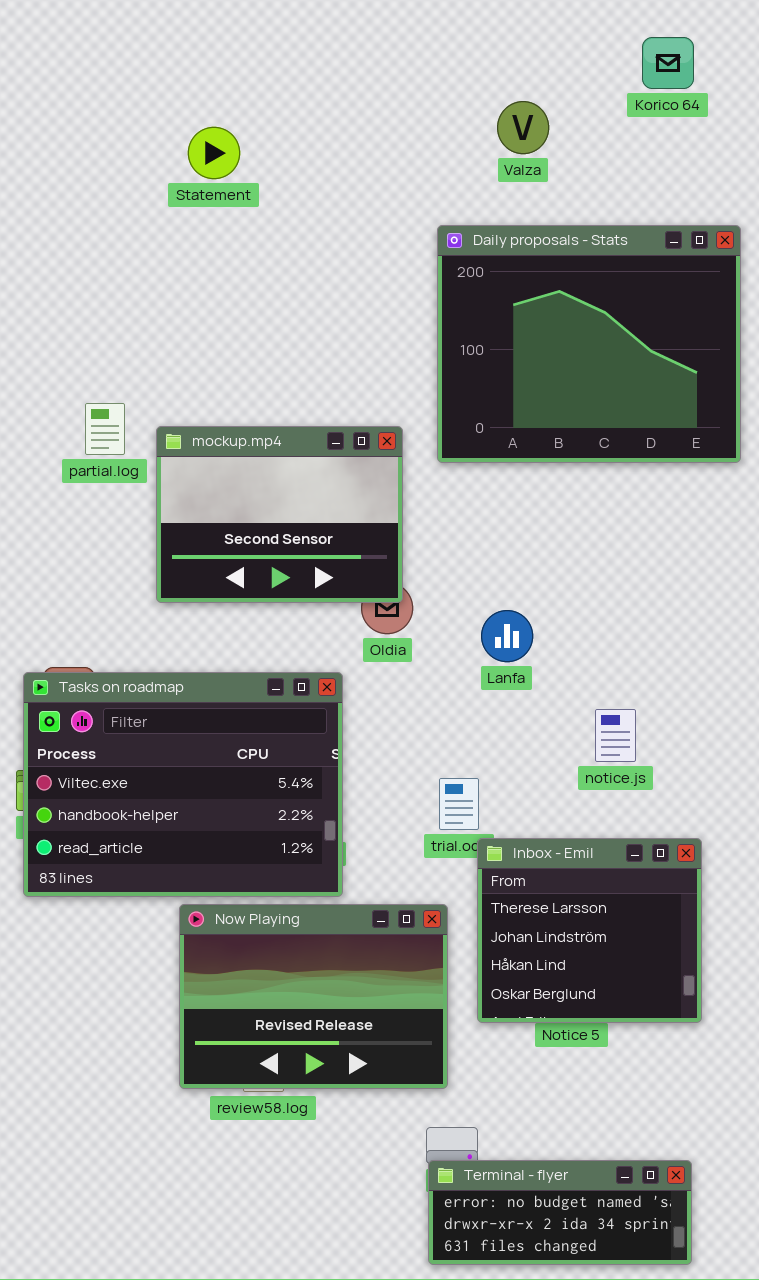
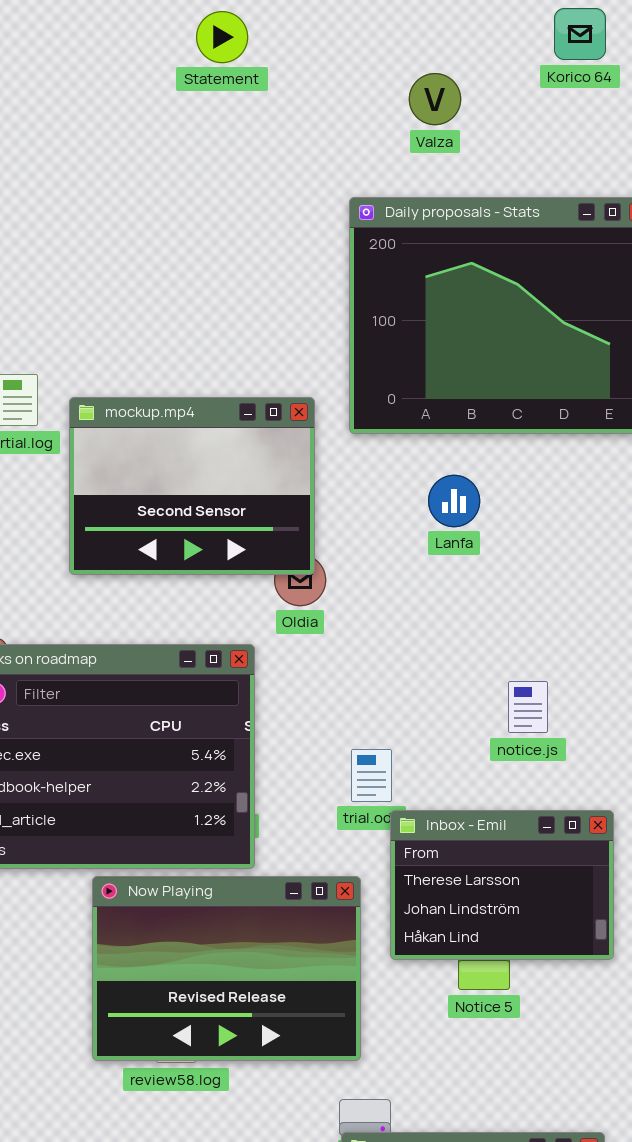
Statement: [188,127,240,179] -> [196,11,248,63], moved
Lanfa: [481,610,533,662] -> [428,475,480,527], moved
Inbox - Emil: [477,838,702,1023] -> [390,810,614,960], resized

